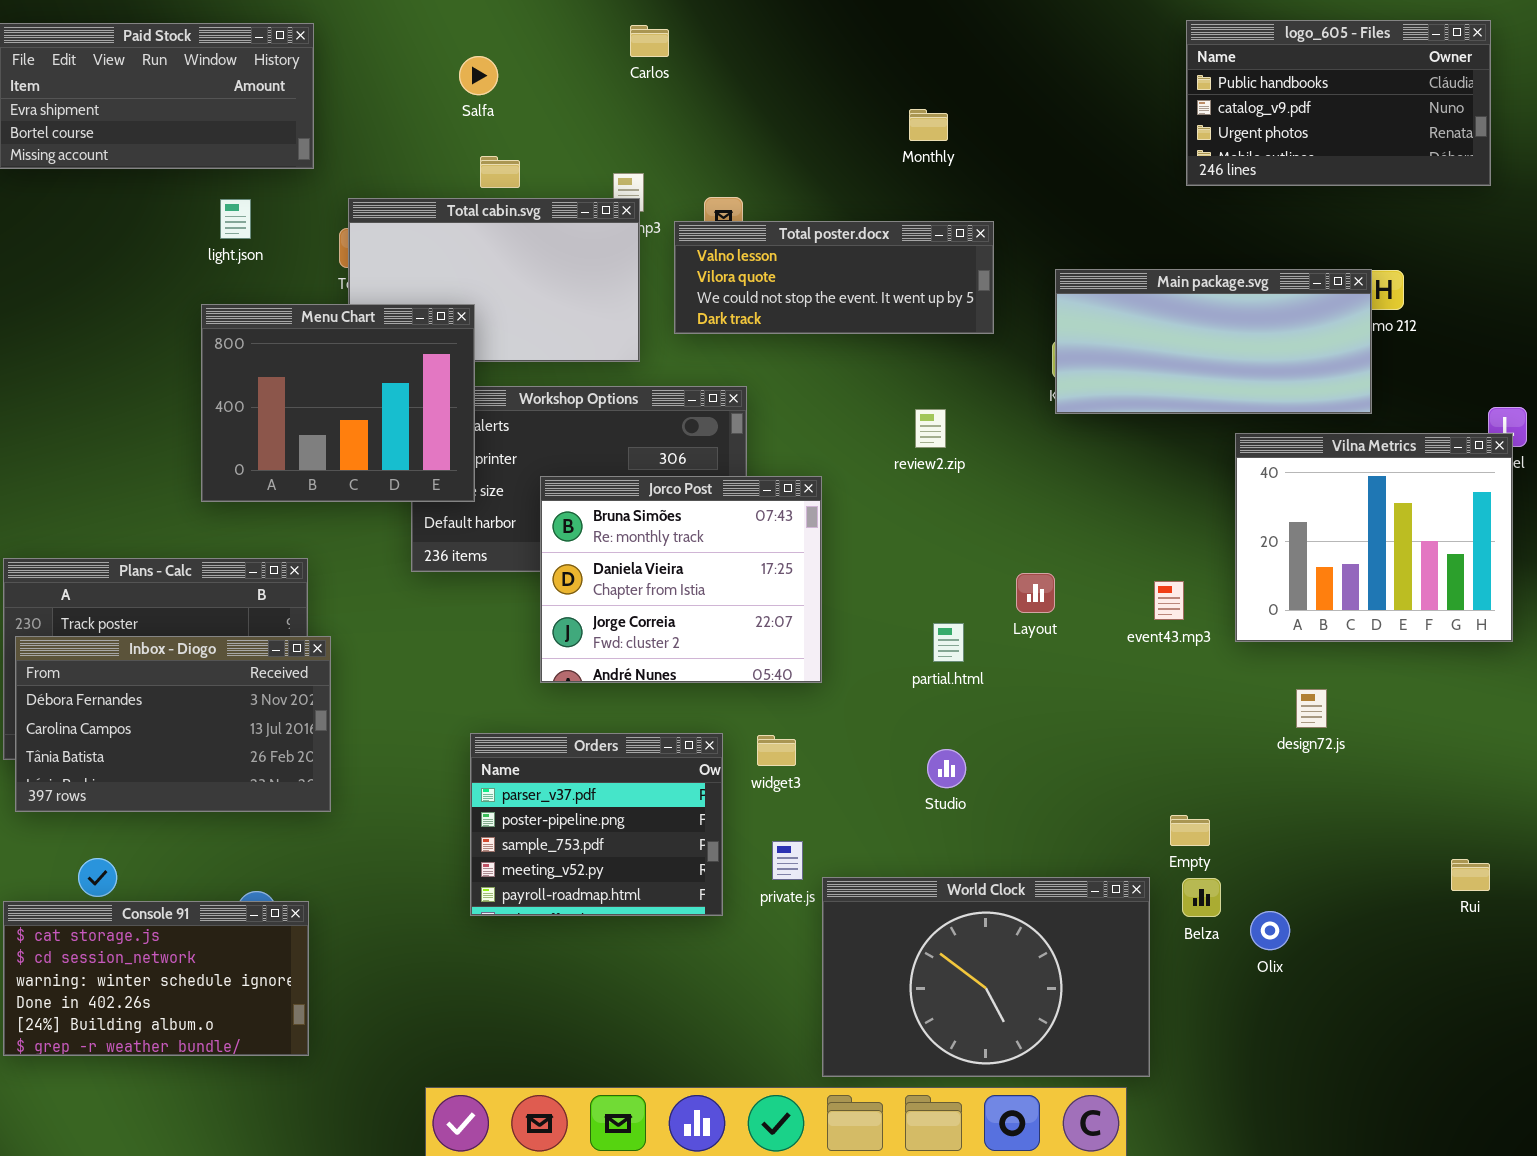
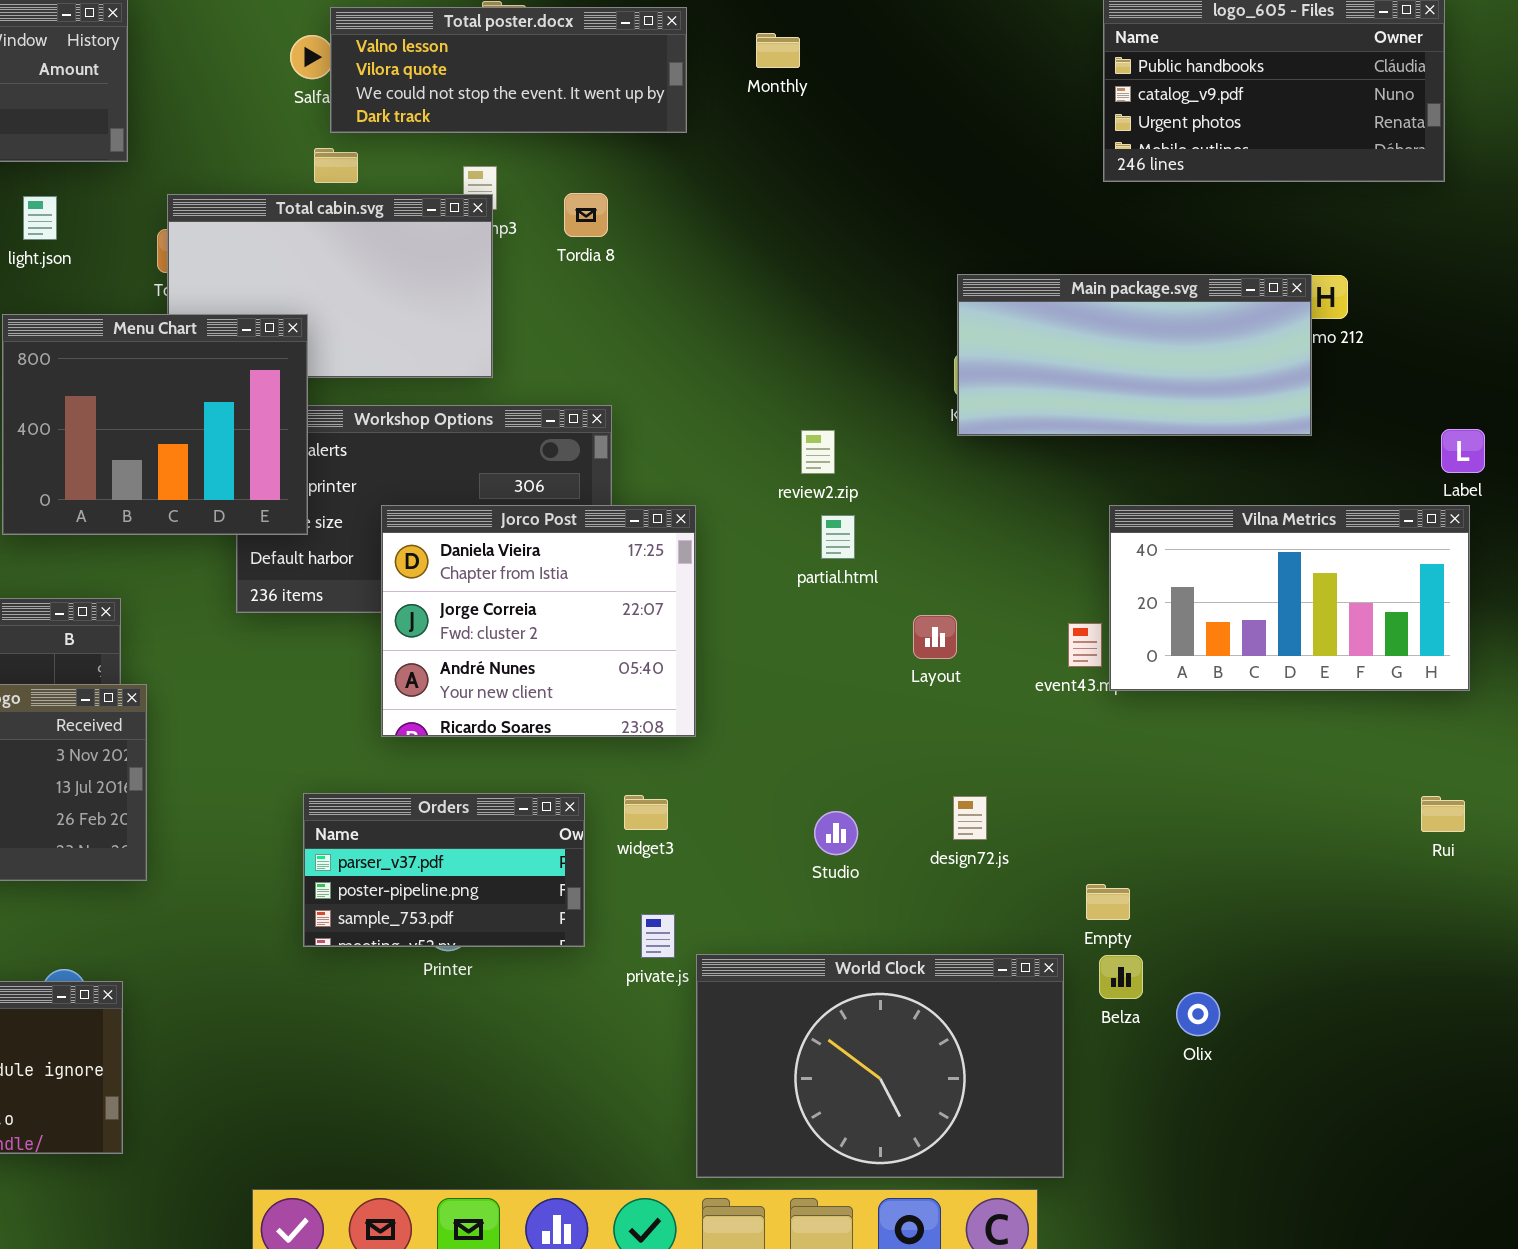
Monthly: [909,109,948,141] -> [756,33,800,68], moved
Total poster.docx: [674,221,994,334] -> [330,7,687,133], moved
Vilna Metrics: [1235,433,1513,642] -> [1109,505,1470,691], resized
Jorco Post: [540,476,822,683] -> [381,505,696,737], scrolled down 1 row
partial.html: [933,623,964,662] -> [821,515,855,559], moved
design72.js: [1296,689,1327,728] -> [953,796,987,840], moved
Orders: [470,733,723,916] -> [303,793,585,947], resized
Rui: [1451,859,1490,891] -> [1421,796,1465,832], moved

